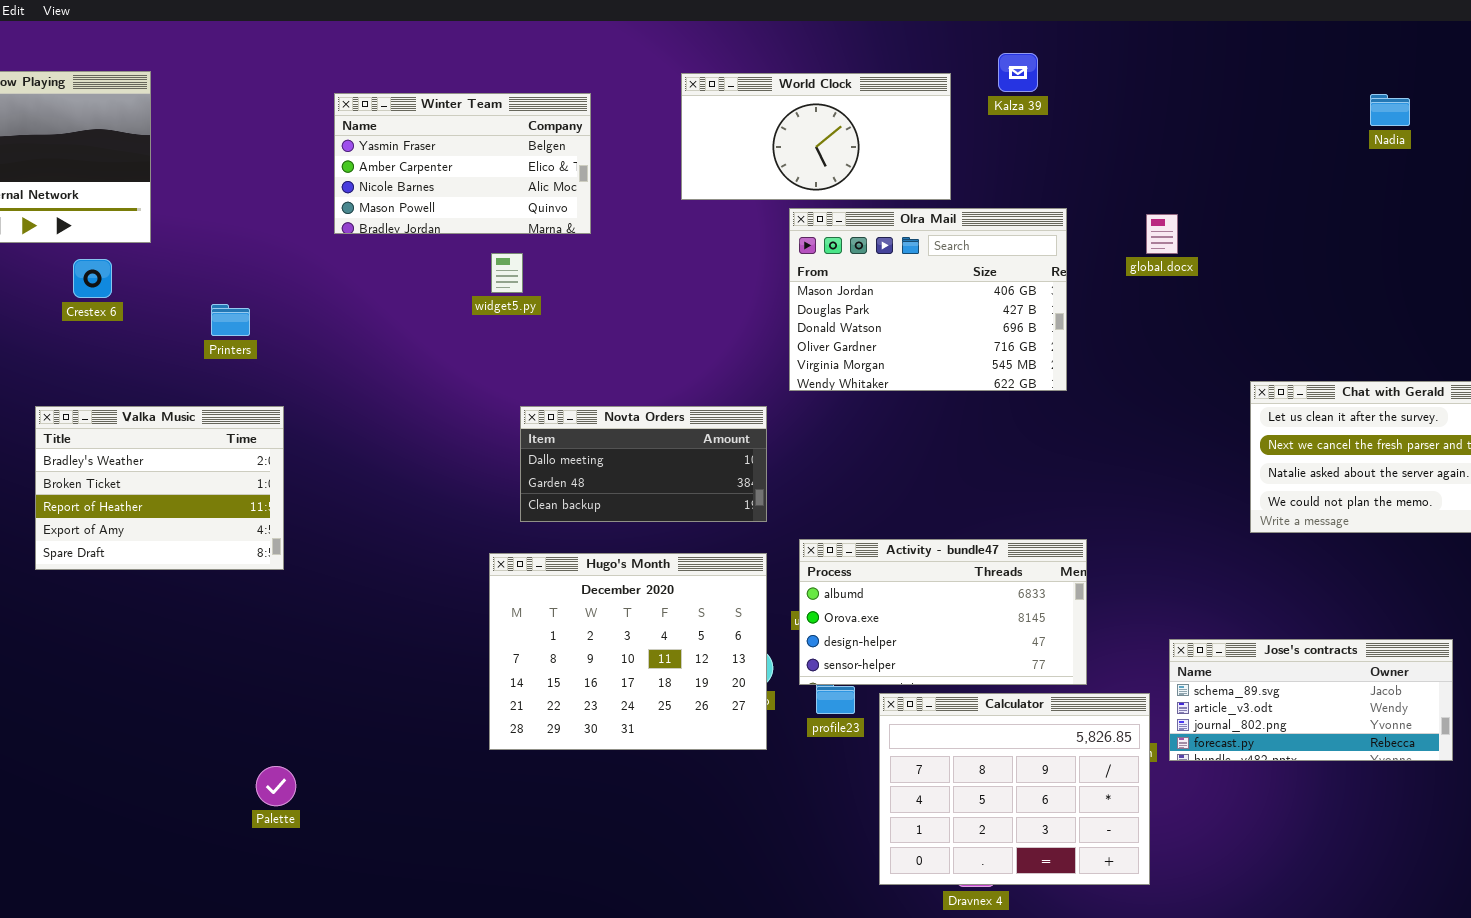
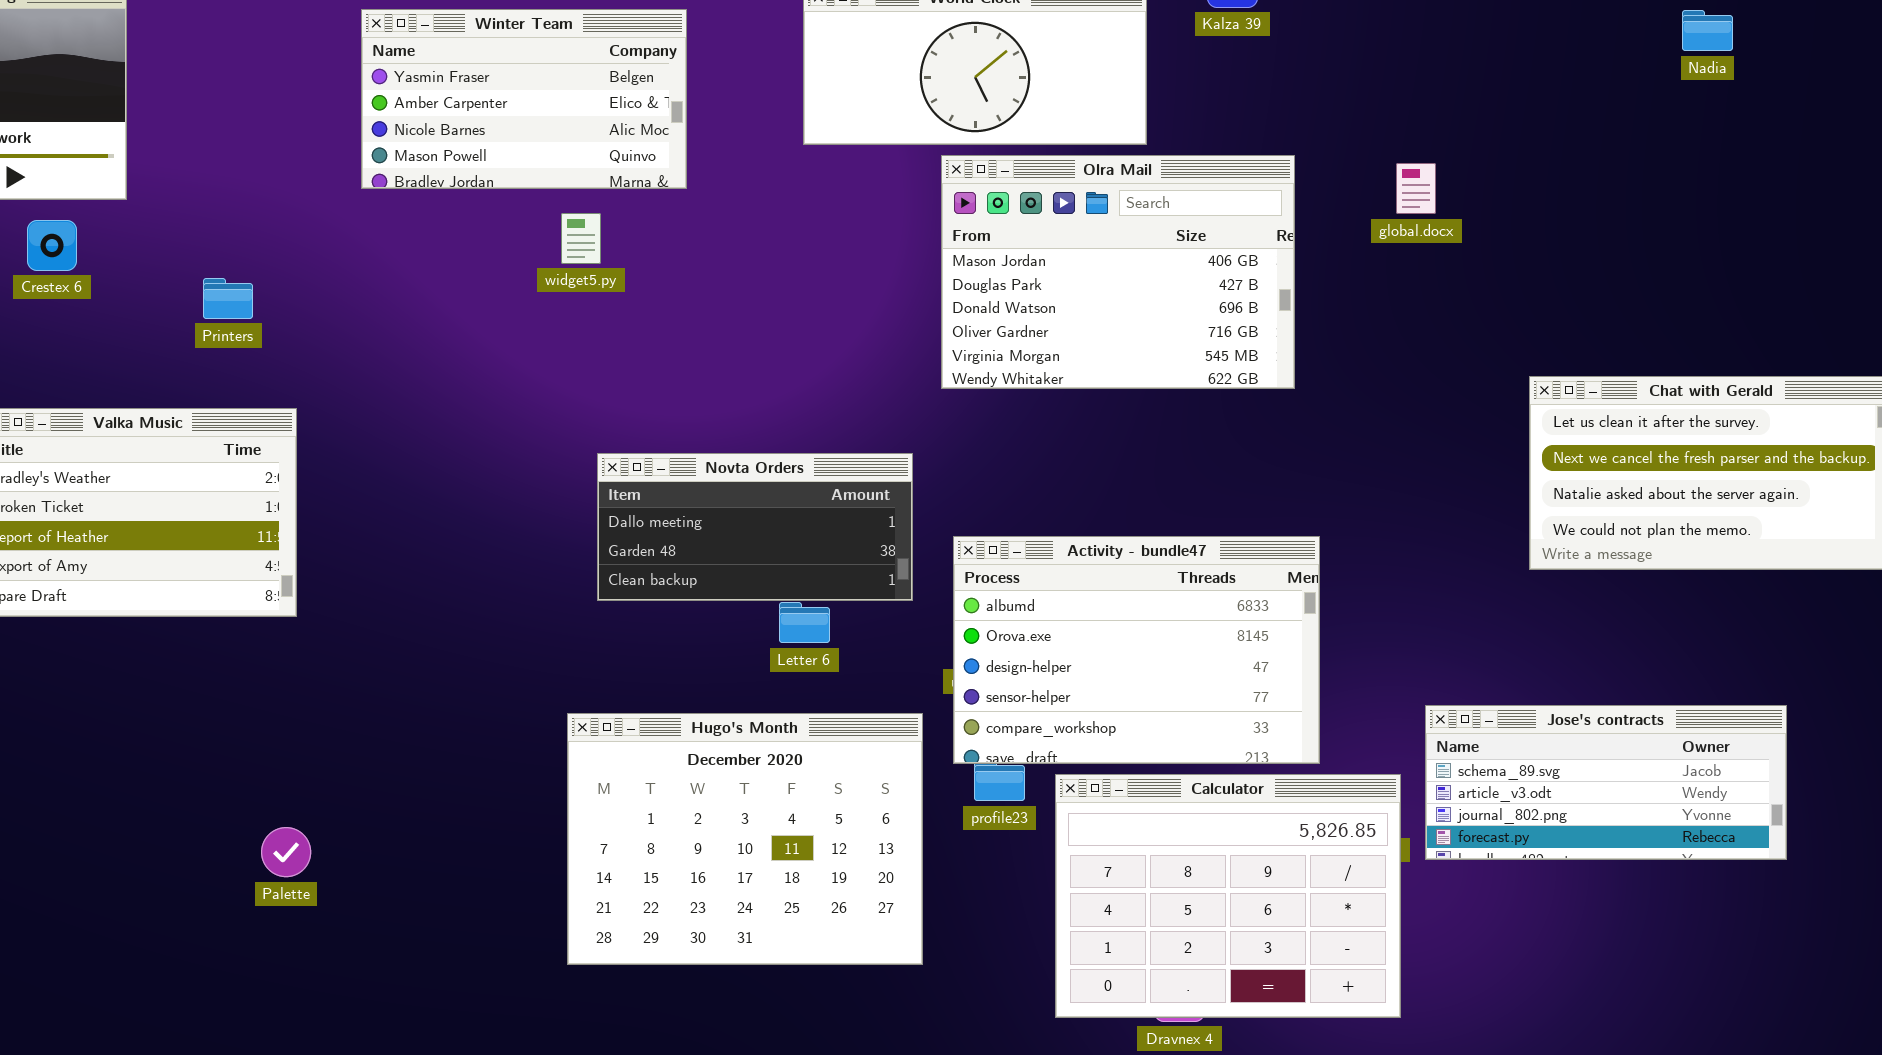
Novta Orders: [520,406,767,522] -> [597,453,913,601], moved
Activity - bundle47: [799,539,1087,685] -> [953,536,1320,764], resized
Hugo's Month: [489,553,767,750] -> [567,713,923,965], moved
Palette: [256,766,296,806] -> [261,827,311,877], moved

